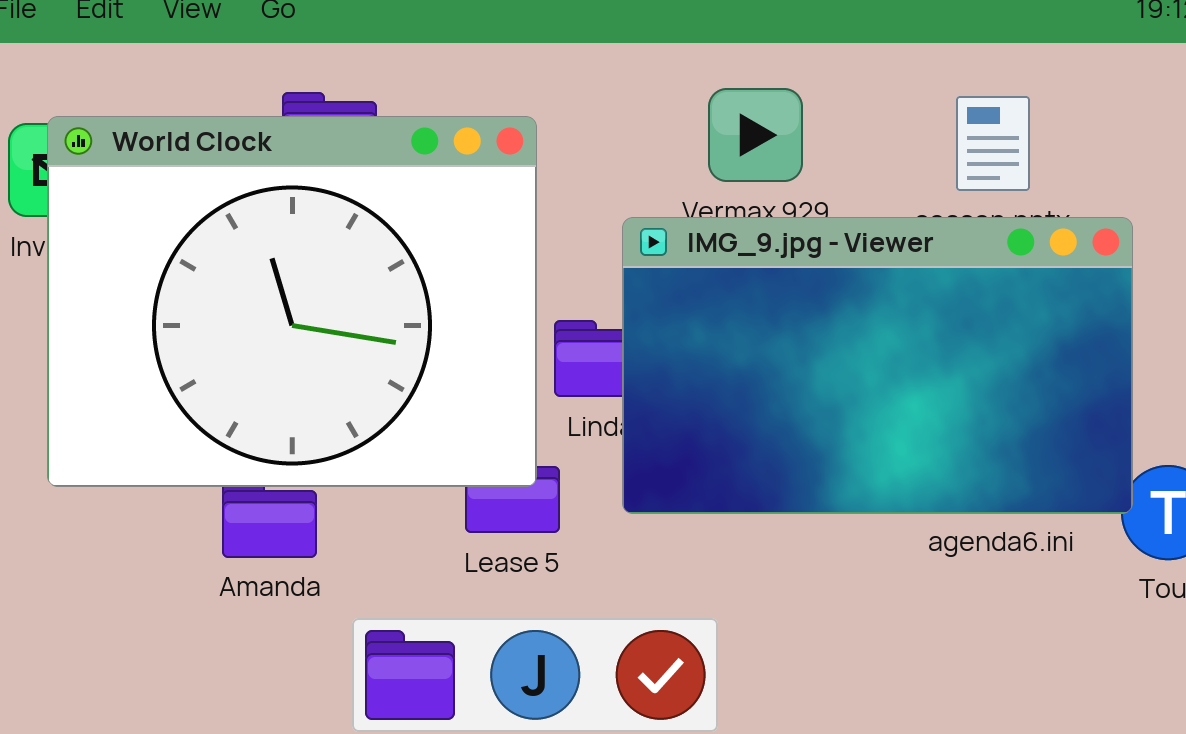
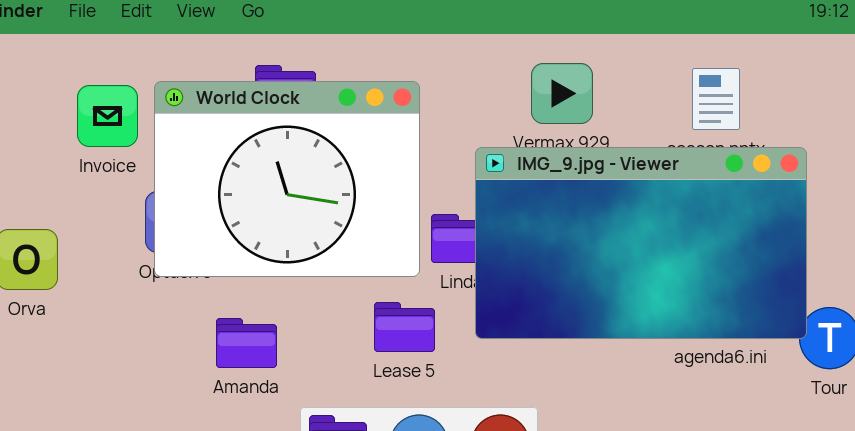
World Clock: [47,116,537,487] -> [154,81,420,277], resized

